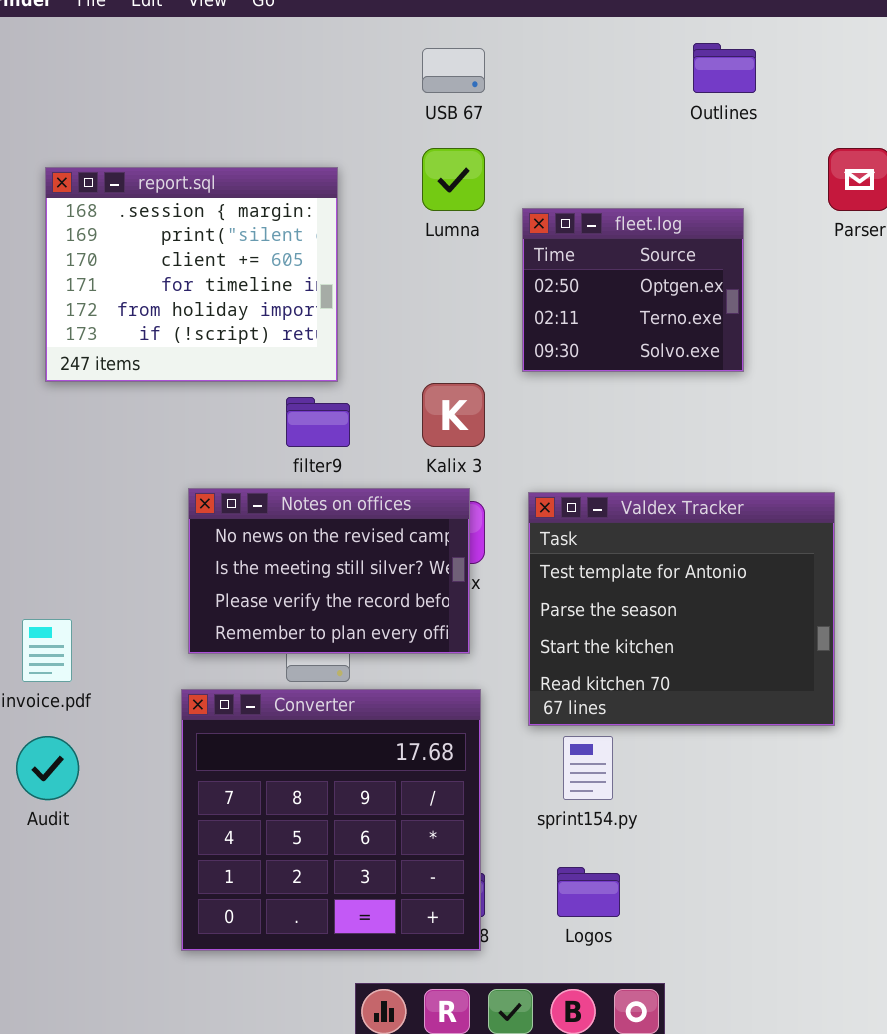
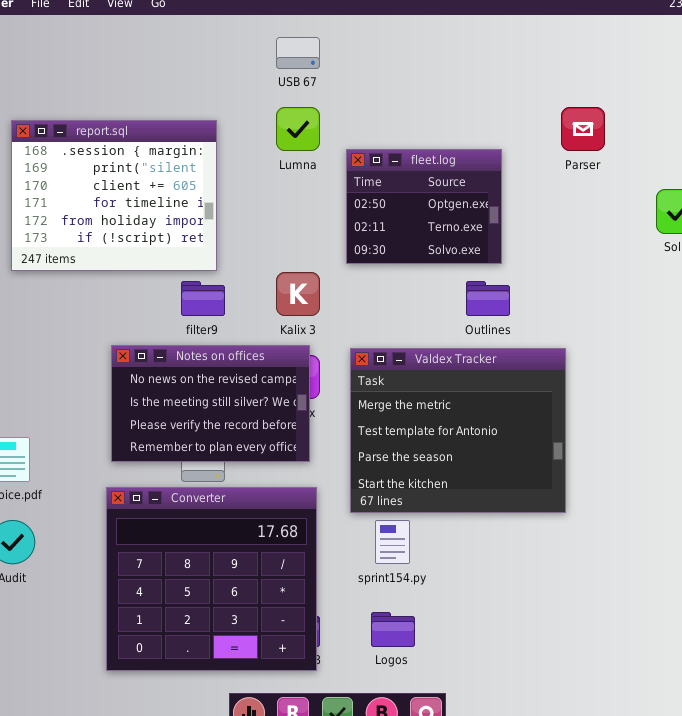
Outlines: [693,43,756,93] -> [466,281,510,316], moved
Valdex Tracker: [528,492,835,726] -> [350,348,566,513], scrolled up 1 row

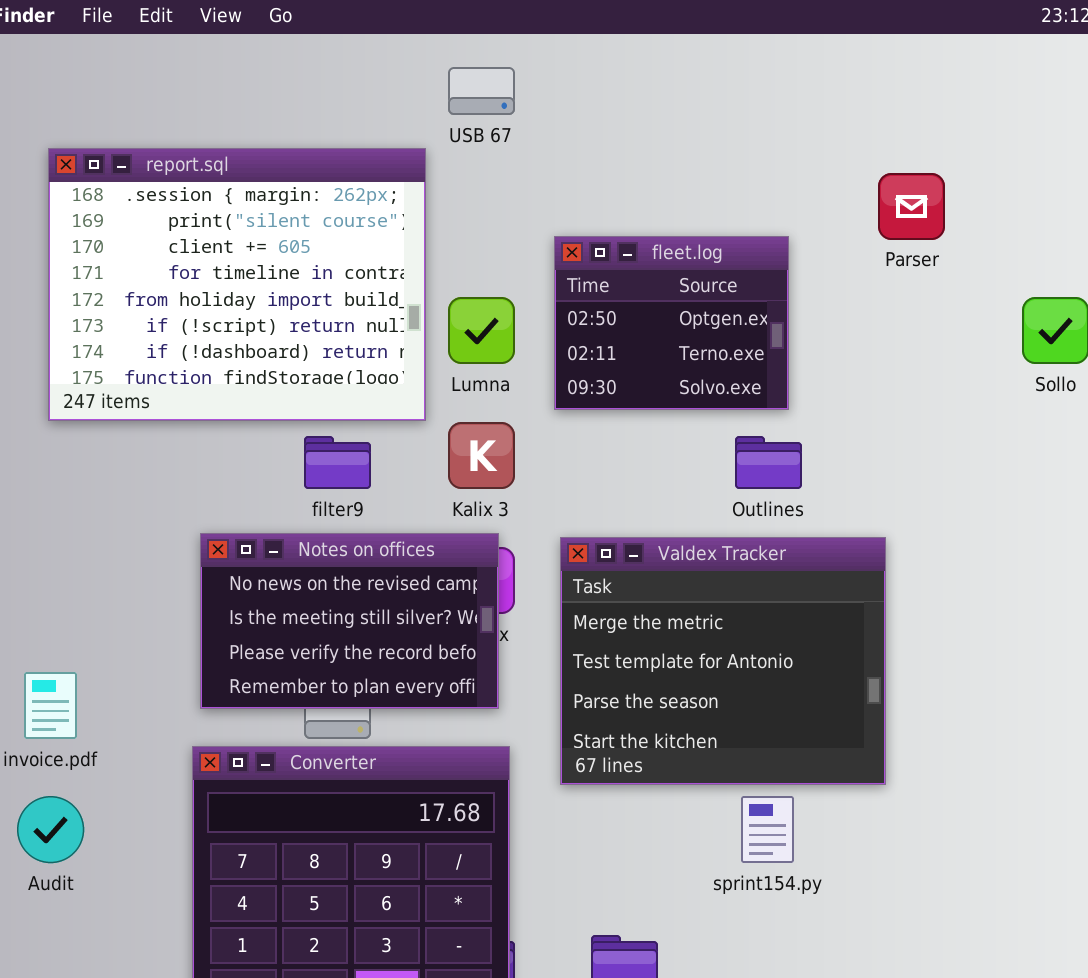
Lumna: [276,107,320,151] -> [448,297,515,364], moved
report.sql: [11,120,217,271] -> [48,148,426,421], resized
sprint154.py: [375,520,410,564] -> [741,796,794,863], moved

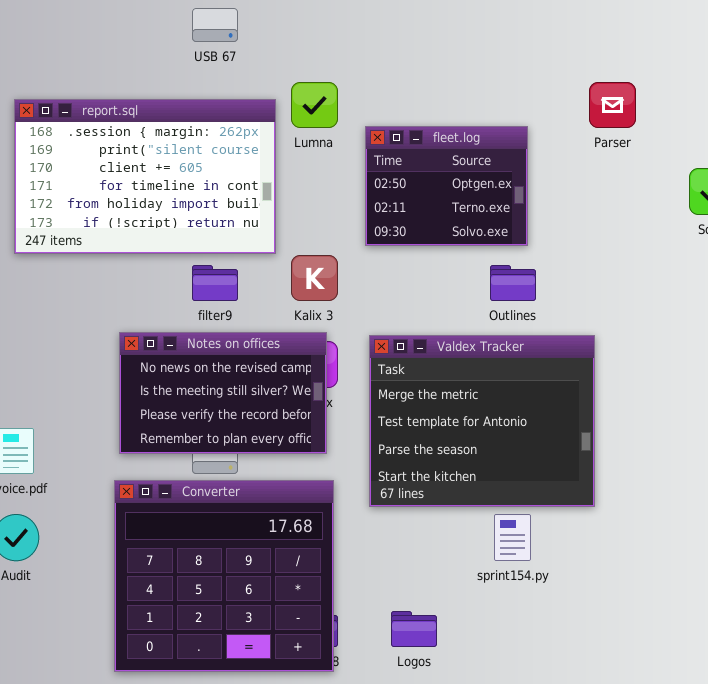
USB 67: [448,67,515,115] -> [192,8,238,42], moved
report.sql: [48,148,426,421] -> [14,99,276,254], resized
Lumna: [448,297,515,364] -> [291,82,338,128], moved

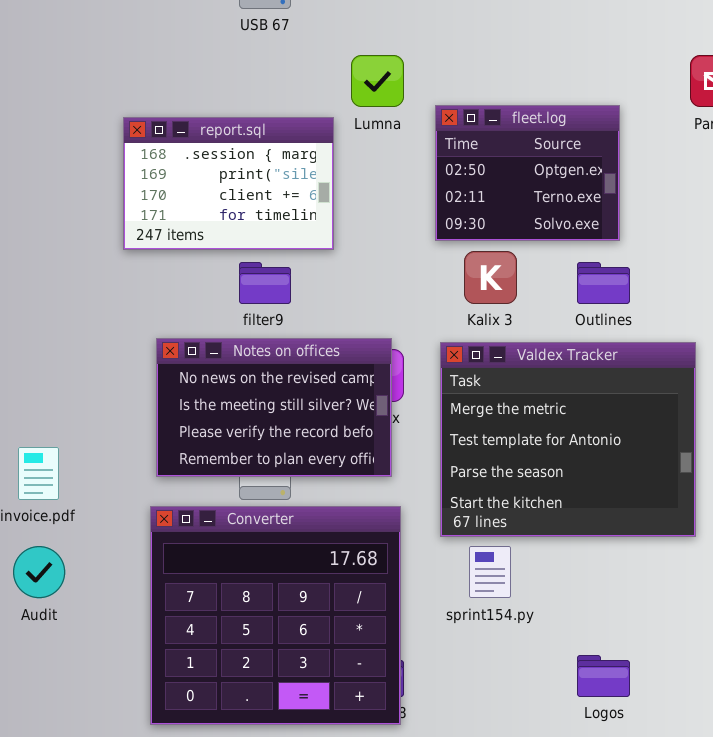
report.sql: [14,99,276,254] -> [123,117,334,250], resized
Kalix 3: [291,255,338,301] -> [464,251,517,304], moved
sprint154.py: [494,514,531,561] -> [469,546,511,598], moved
Logos: [391,611,437,647] -> [577,655,630,697], moved

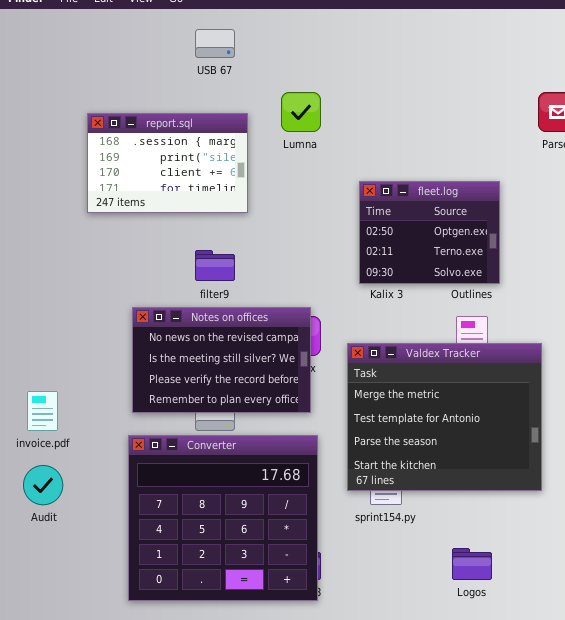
fleet.log: [435,105,620,241] -> [359,181,500,284], moved
report.sql: [123,117,334,250] -> [87,113,248,213], moved
Valdex Tracker: [440,342,696,537] -> [347,343,542,491], moved

